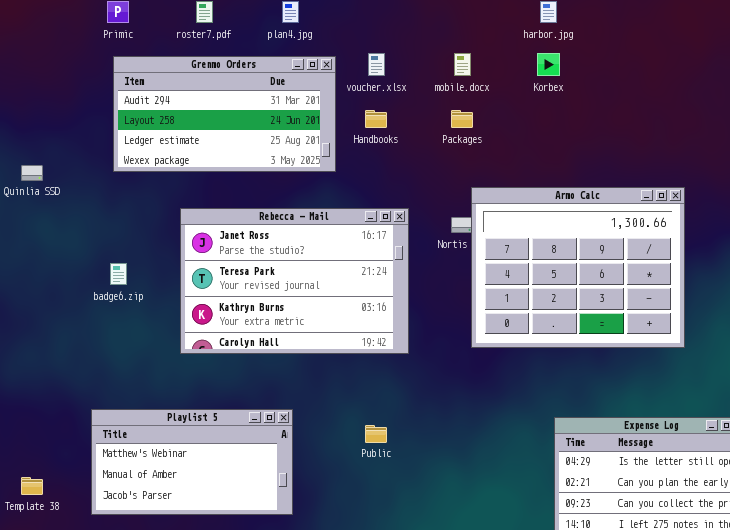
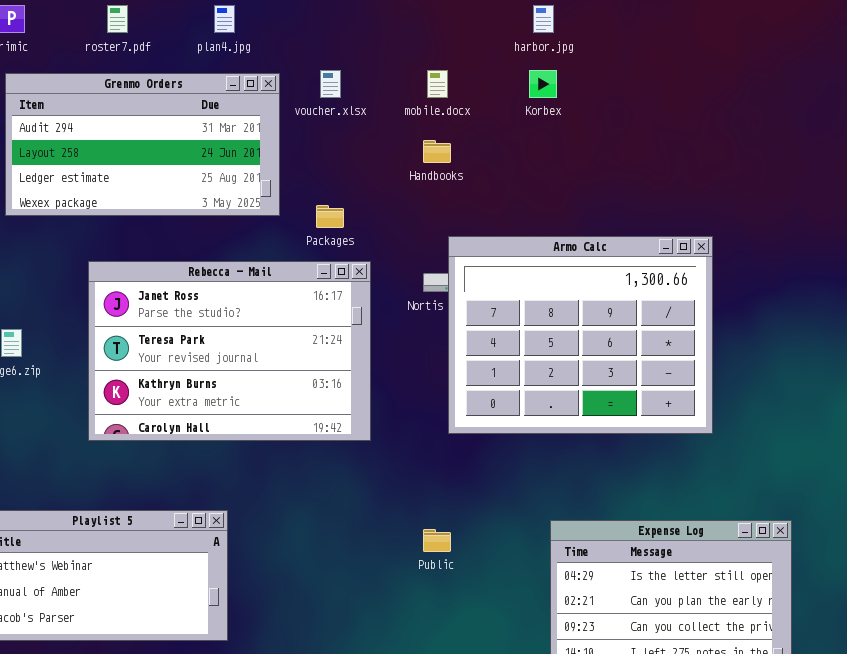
Handbooks: [365,110,387,128] -> [423,140,451,163], moved
Packages: [451,110,473,128] -> [316,205,344,228], moved
Public: [365,425,387,443] -> [423,529,451,552], moved

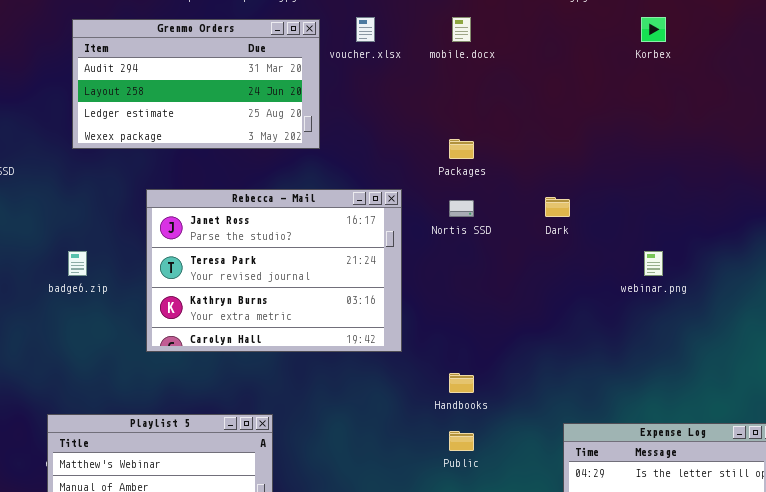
Korbex: [529,70,557,98] -> [641,17,666,42], moved
Handbooks: [423,140,451,163] -> [449,373,474,393], moved
Packages: [316,205,344,228] -> [449,139,474,159], moved
Armo Calc: [448,236,713,434] -> none, closed

